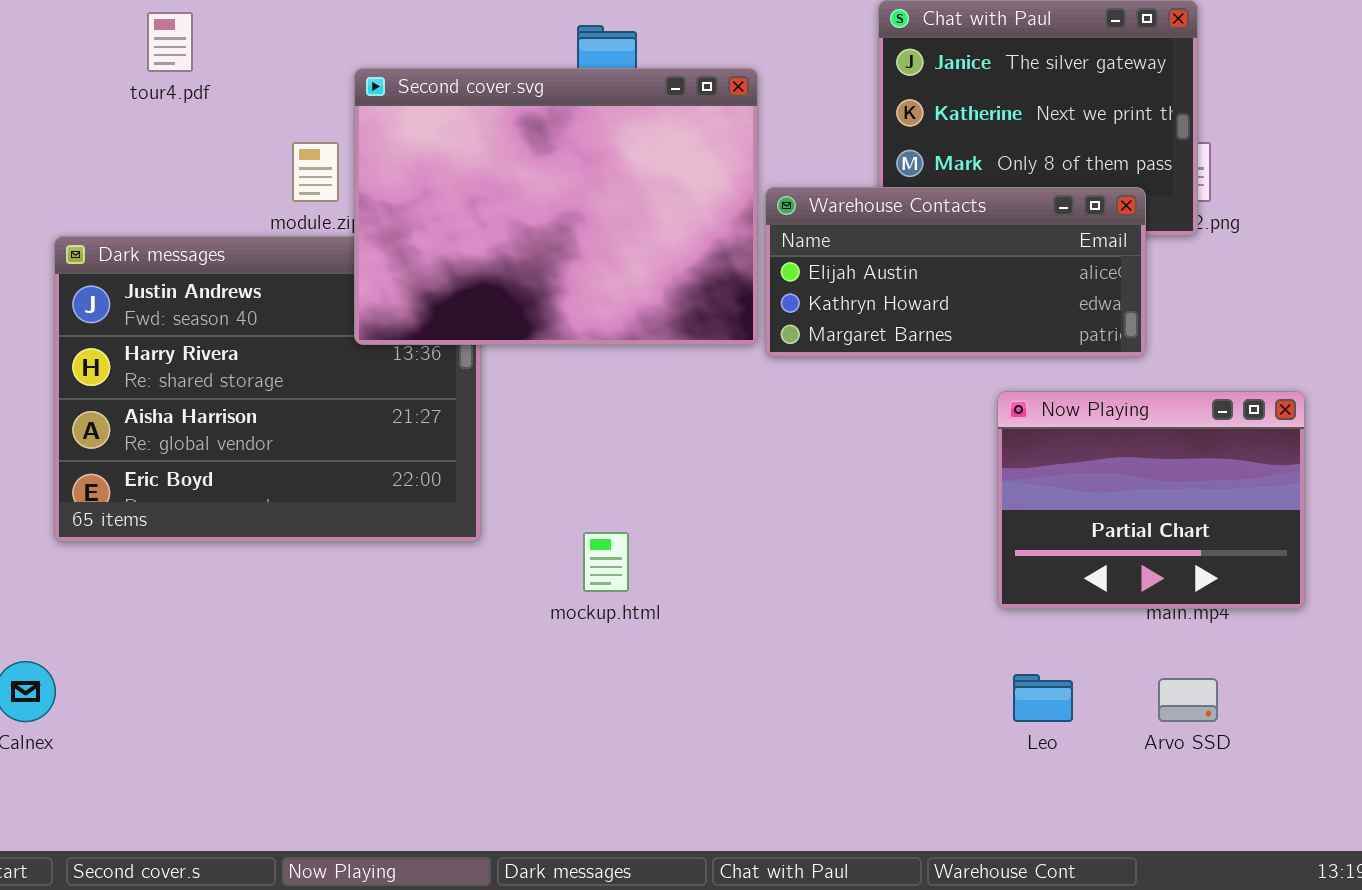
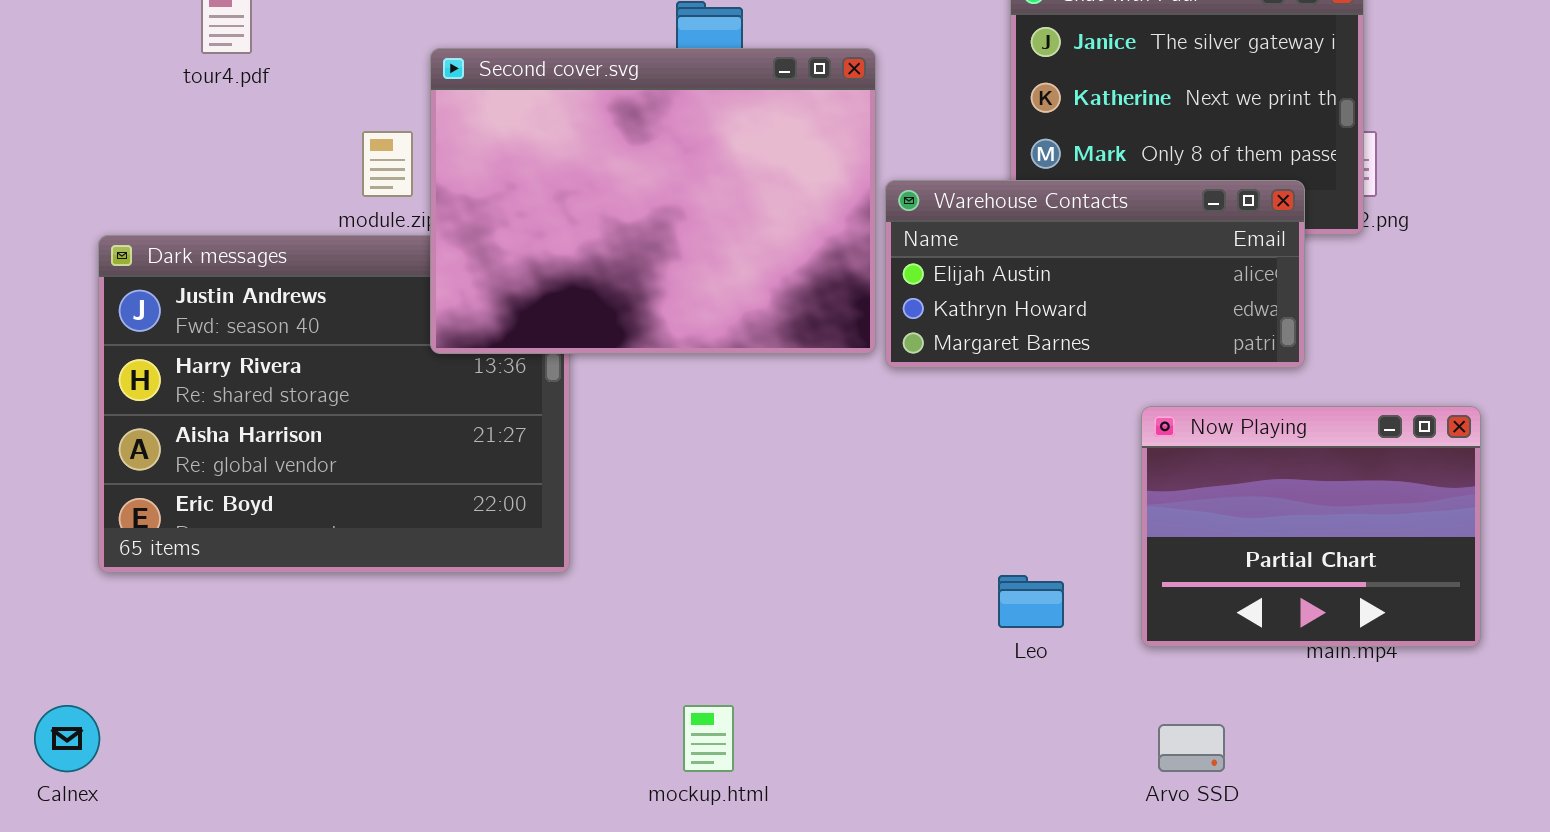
mockup.html: [583,532,629,592] -> [683,705,734,772], moved
Leo: [1013,674,1073,722] -> [998,575,1064,628], moved
Arvo SSD: [1158,678,1218,722] -> [1158,724,1225,772], moved

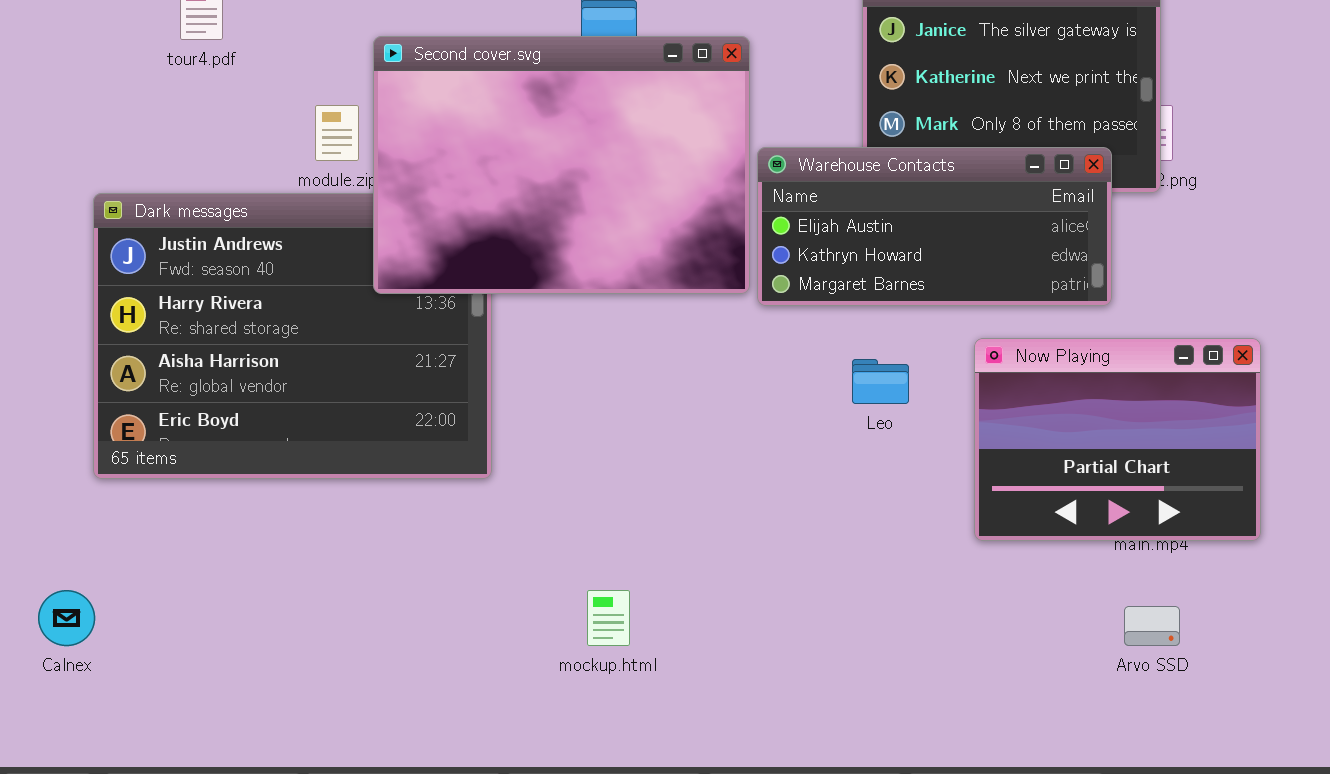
Leo: [998,575,1064,628] -> [852,359,909,404], moved
Arvo SSD: [1158,724,1225,772] -> [1124,606,1180,646], moved

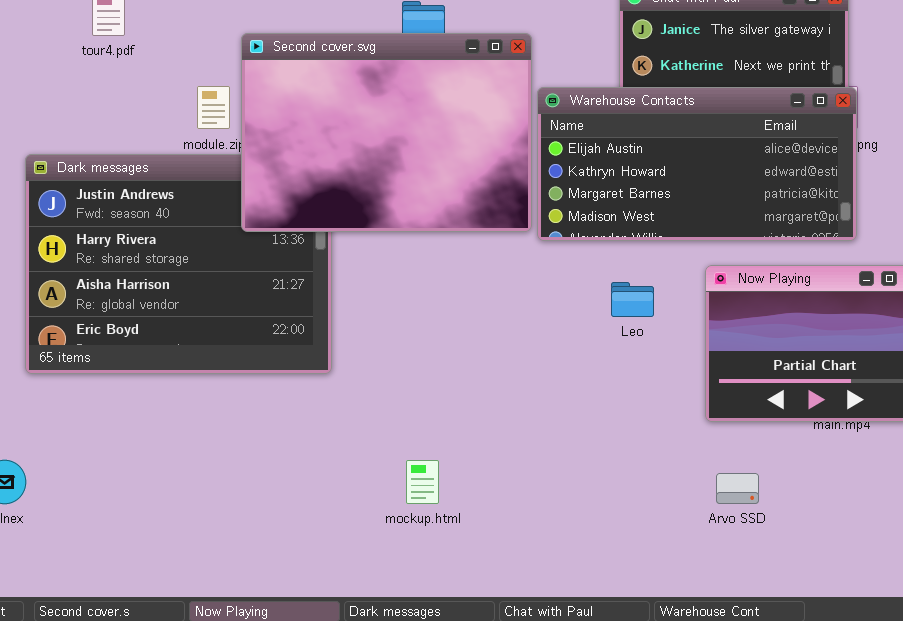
Warehouse Contacts: [757,147,1112,306] -> [537,87,857,241], resized
Arvo SSD: [1124,606,1180,646] -> [716,473,759,504], moved

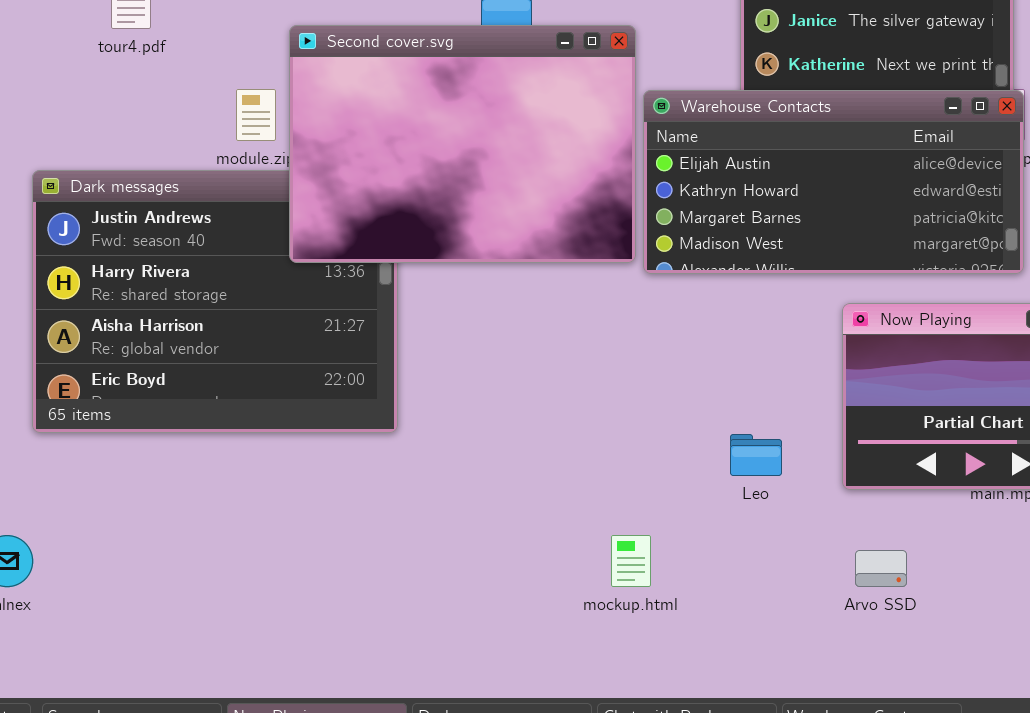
Leo: [611,282,654,317] -> [730,434,782,476], moved
mockup.html: [406,460,439,504] -> [611,535,651,587], moved

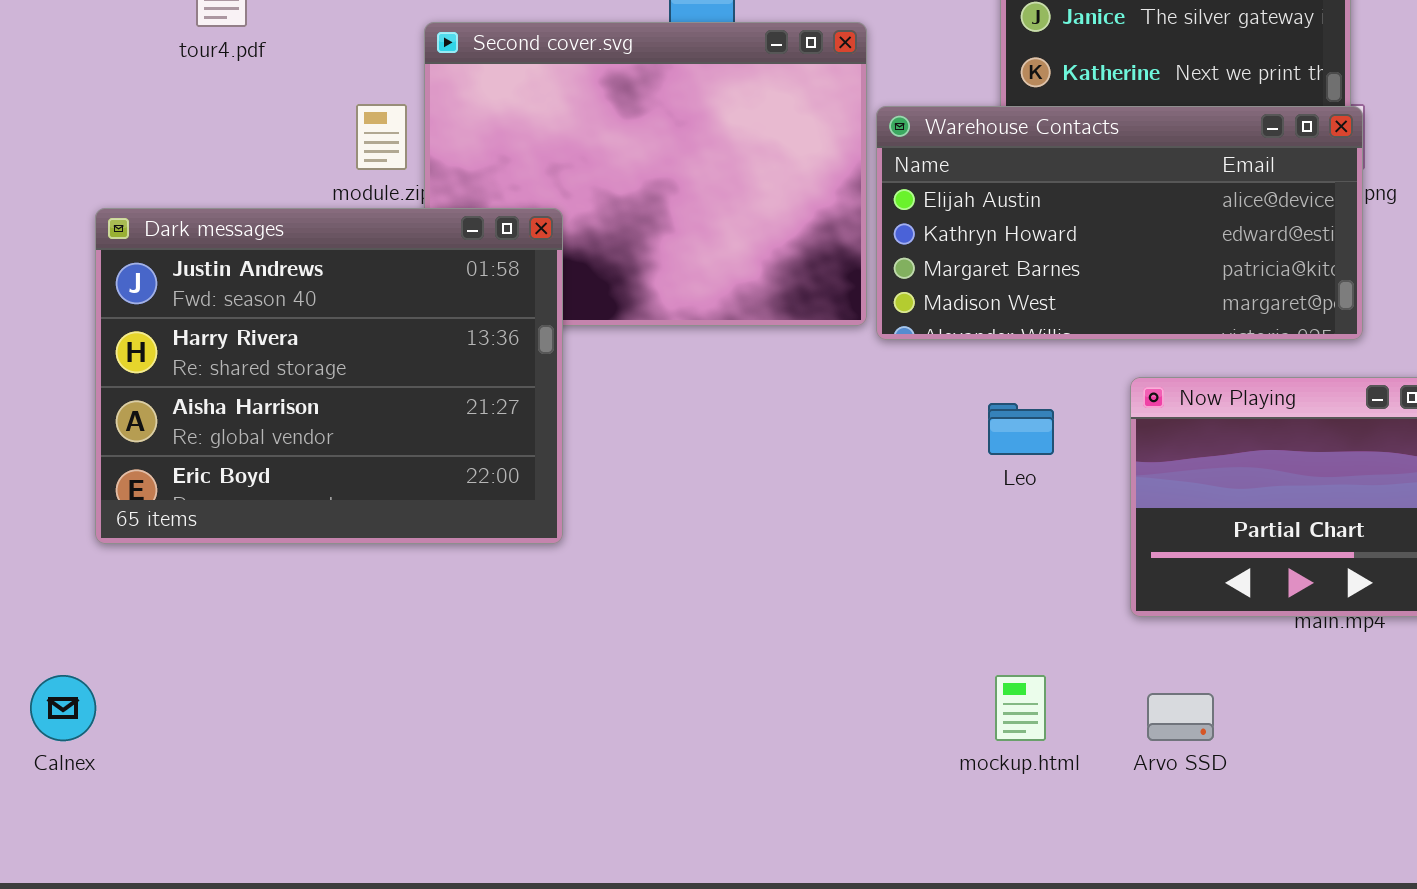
Dark messages: [32,170,398,433] -> [95,208,563,544], raised
Leo: [730,434,782,476] -> [988,403,1054,455], moved
mockup.html: [611,535,651,587] -> [995,675,1046,741], moved

